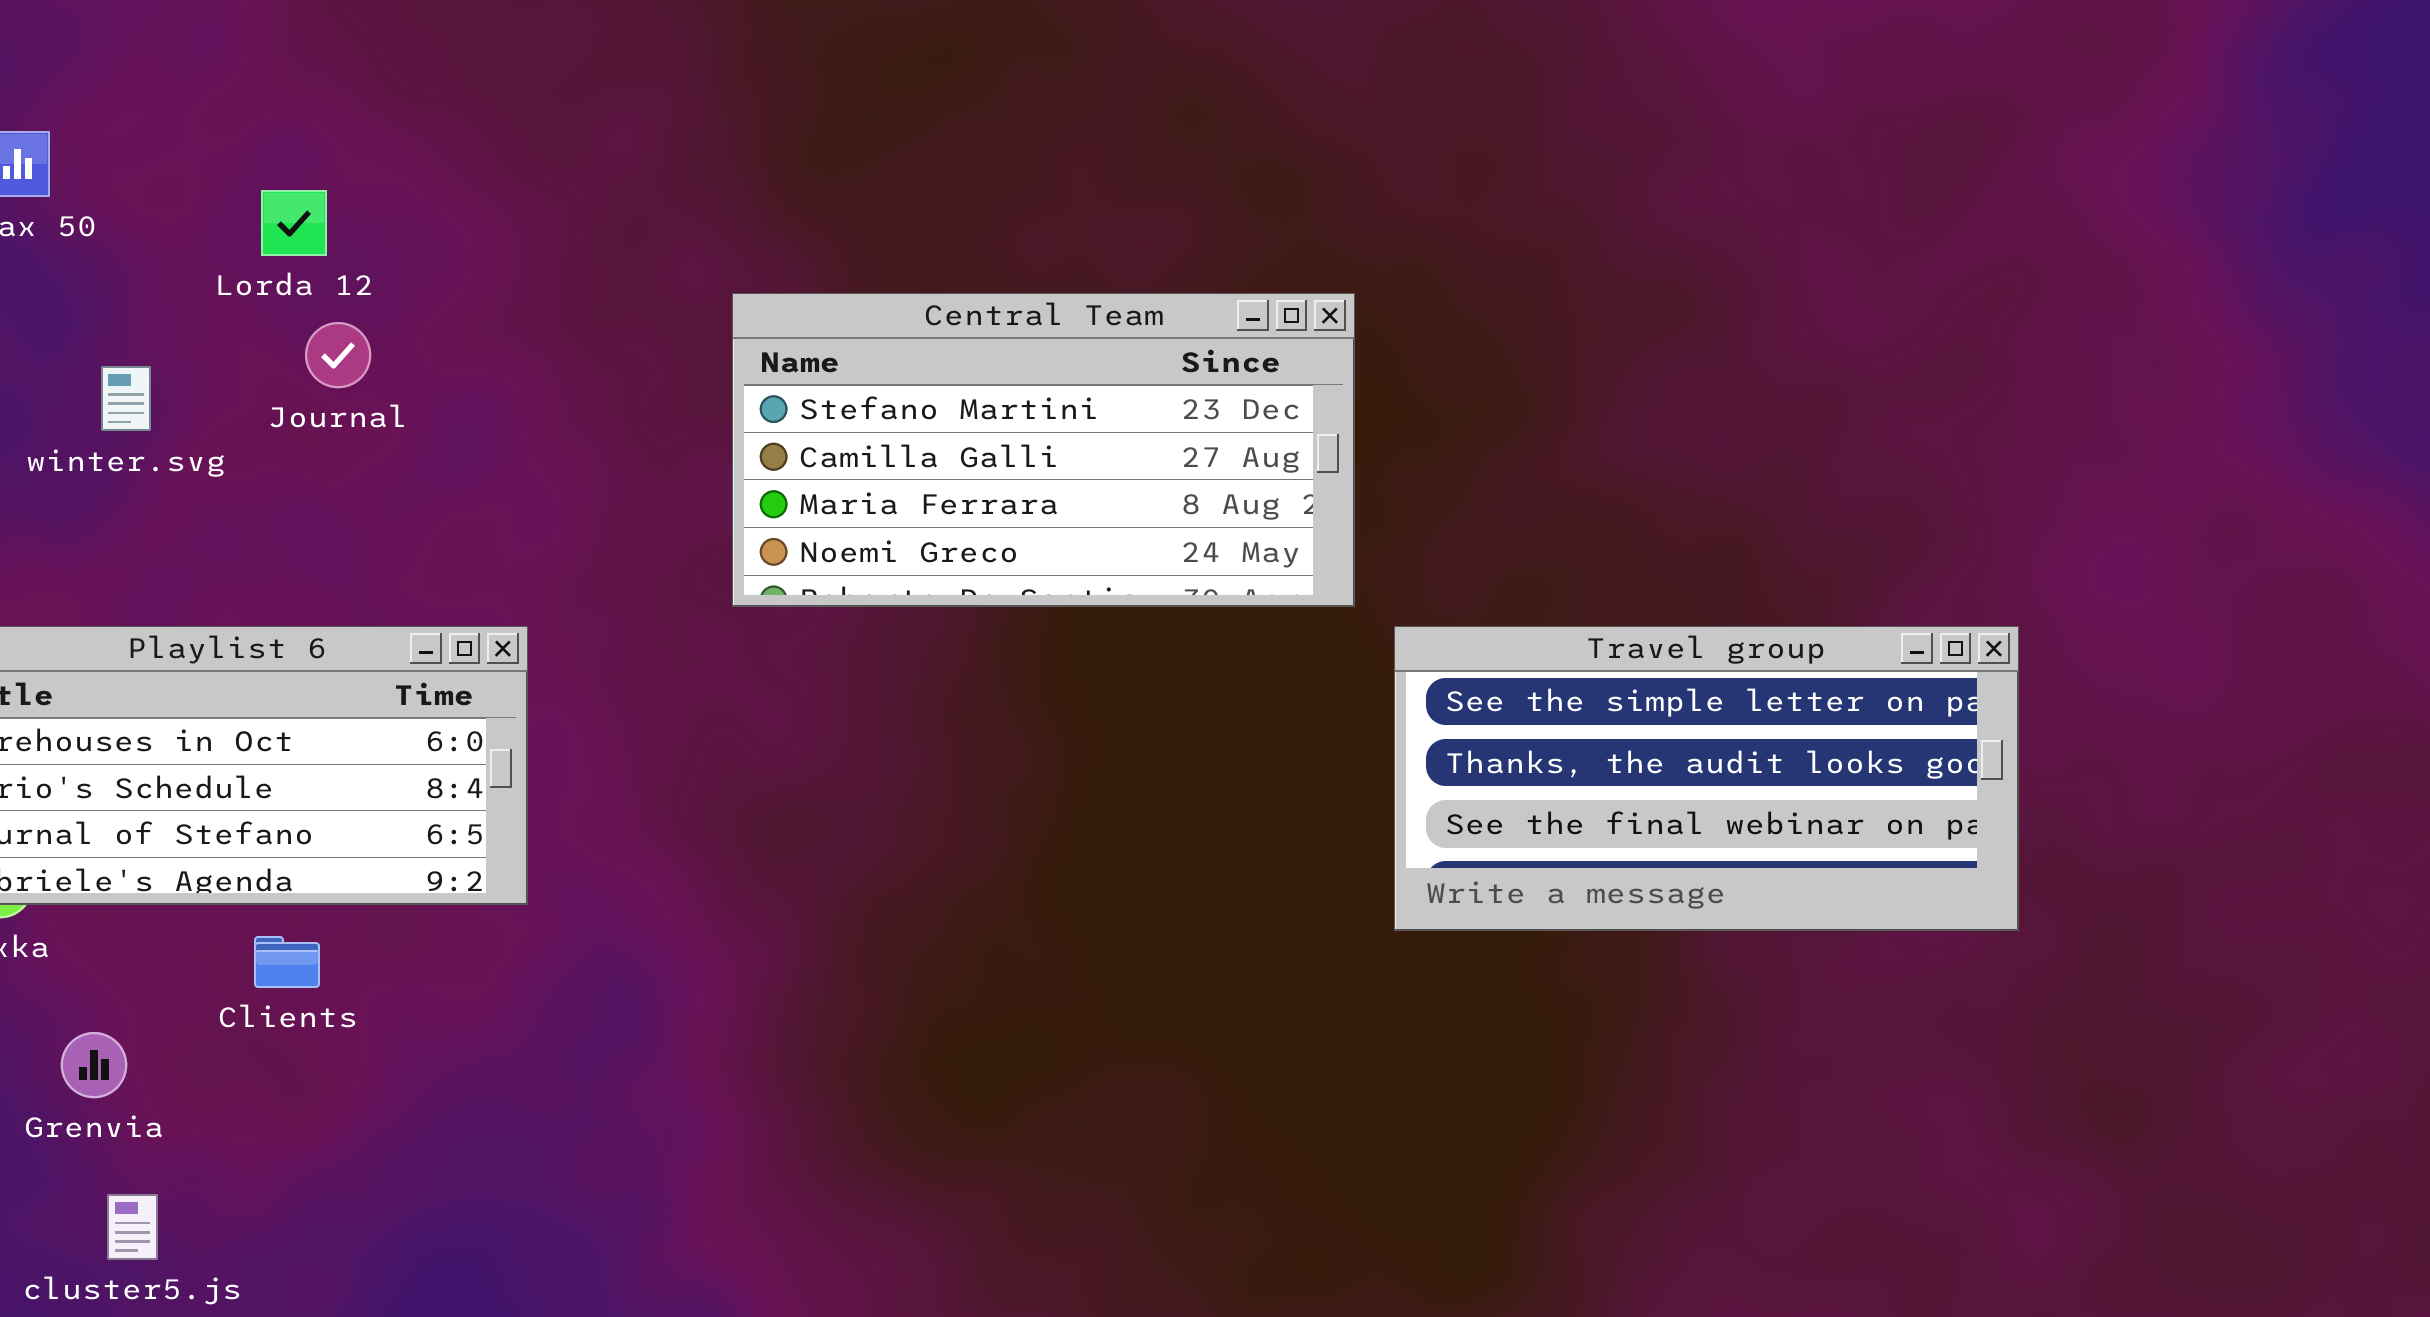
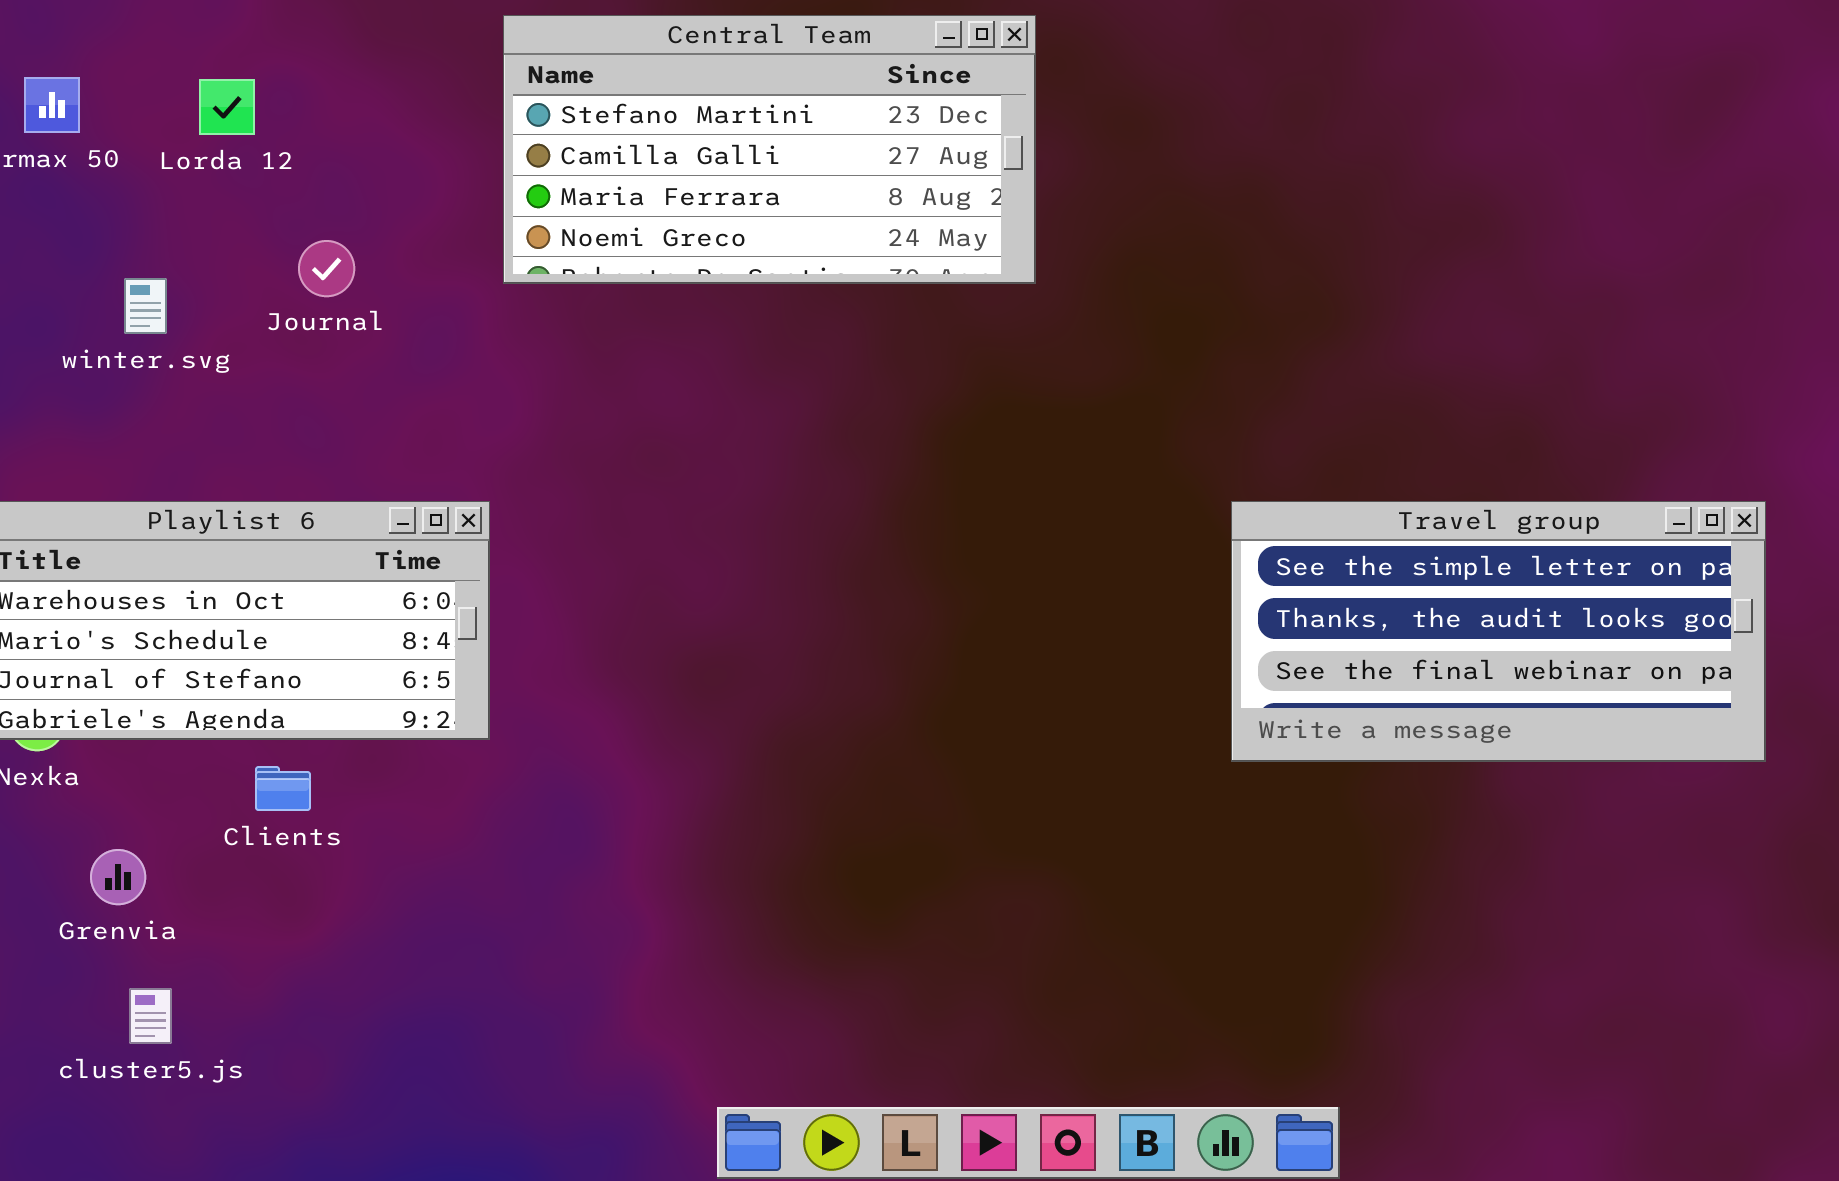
Lorda 12: [261,190,327,256] -> [199,79,255,135], moved
Central Team: [732,293,1355,607] -> [503,15,1036,284], moved

